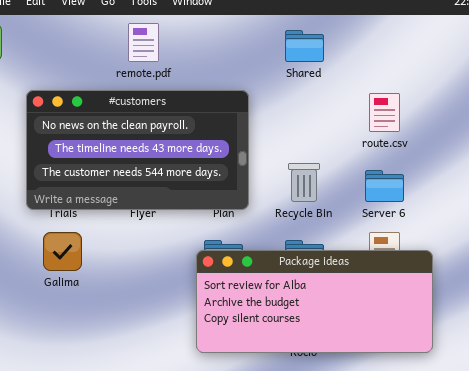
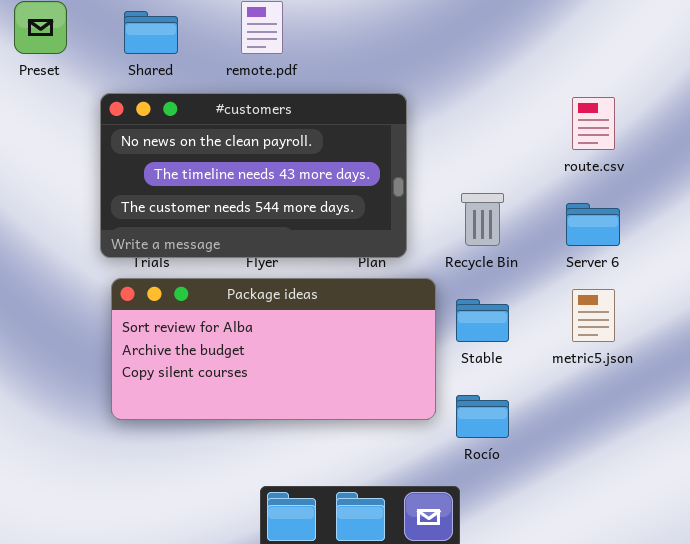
Shared: [285,30,324,62] -> [124,11,178,54], moved
Package ideas: [196,250,433,353] -> [111,278,436,420], moved

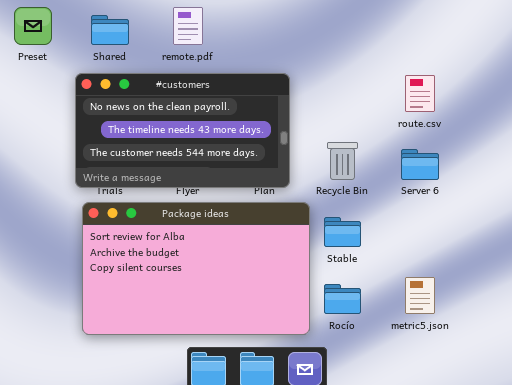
Package ideas: [111,278,436,420] -> [82,202,310,335], resized
metric5.json: [572,289,615,342] -> [405,277,435,314], moved

